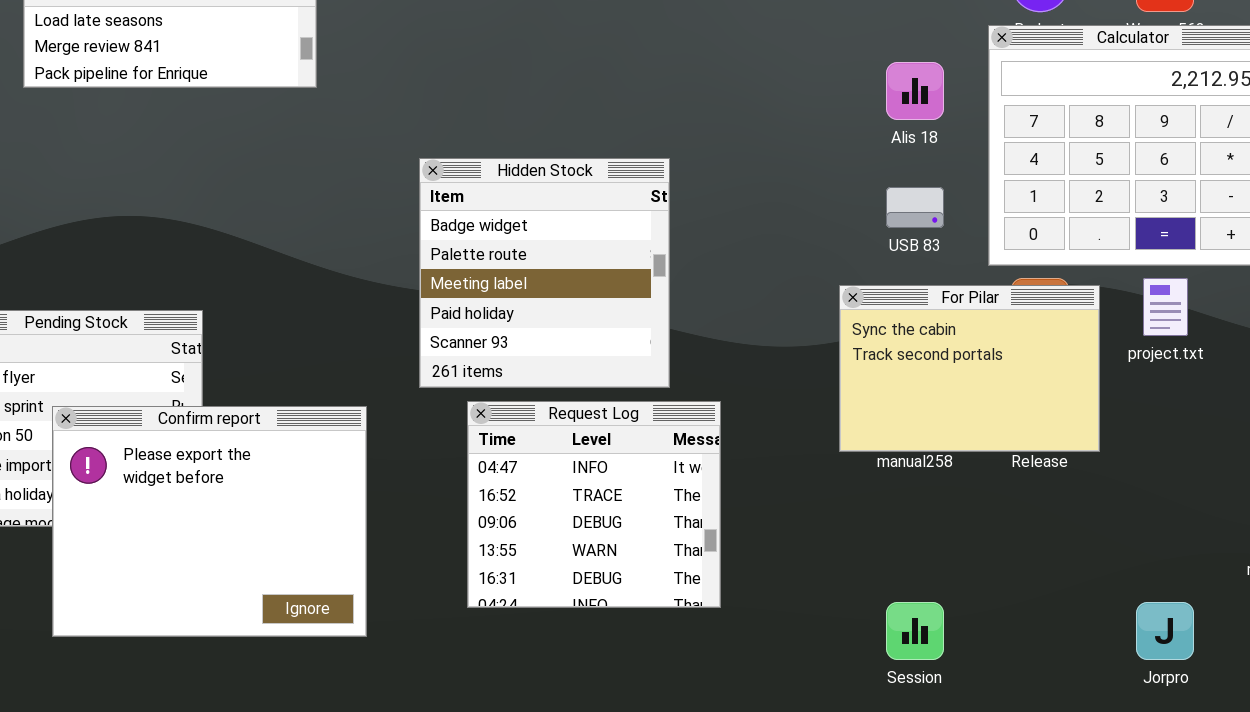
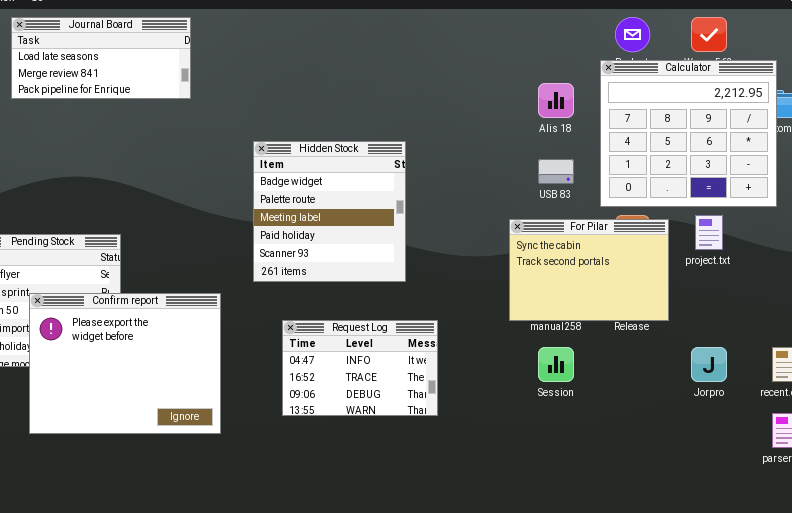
Request Log: [467,401,721,608] -> [282,320,438,416], resized
Session: [886,602,944,660] -> [538,347,574,382], moved
Jorpro: [1136,602,1194,660] -> [691,347,727,382], moved

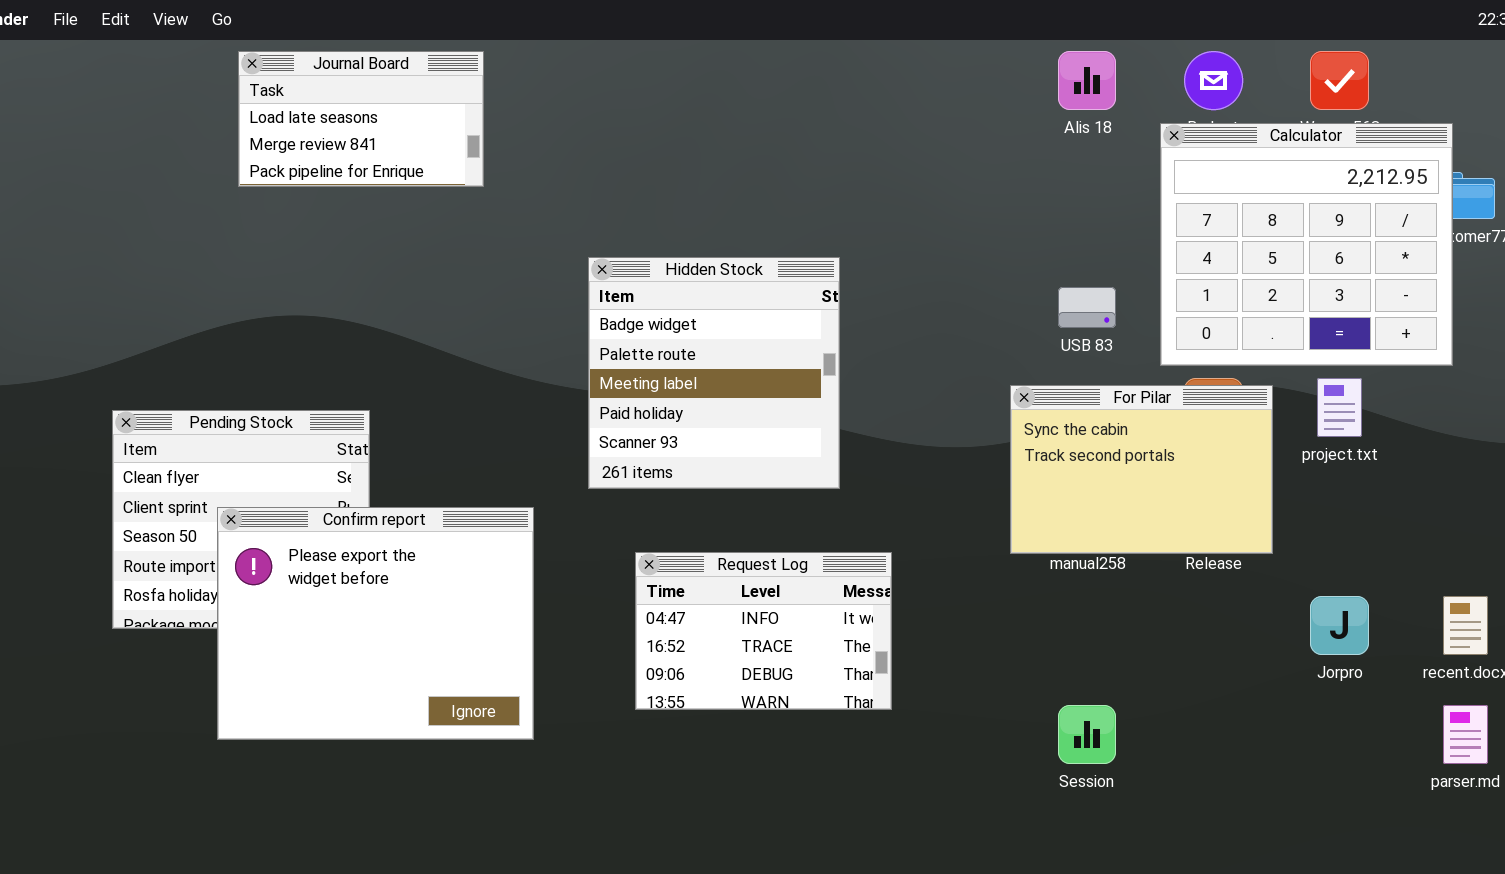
Journal Board: [11,17,191,99] -> [238,51,484,187], resized
Alis 18: [538,83,574,118] -> [1058,51,1116,110], moved
Session: [538,347,574,382] -> [1058,705,1116,764], moved

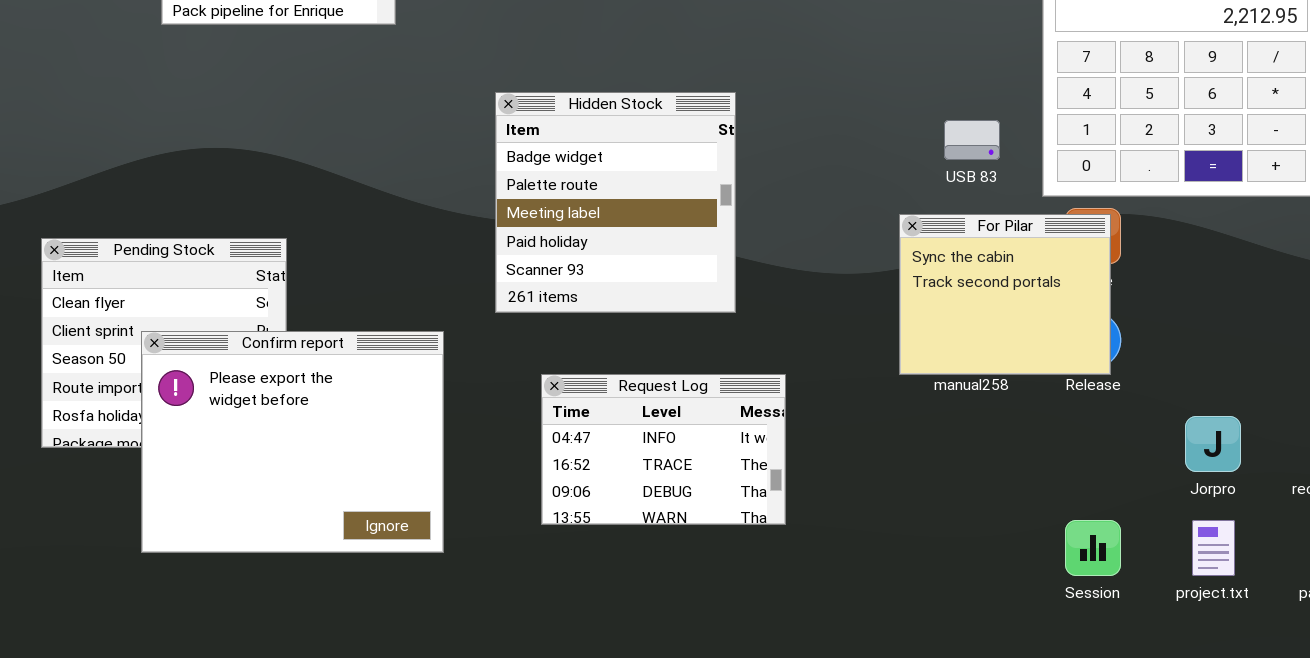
project.txt: [1317,378,1362,437] -> [1192,520,1235,576], moved
For Pilar: [1010,385,1273,554] -> [899,214,1111,375], resized
Session: [1058,705,1116,764] -> [1065,520,1121,576], moved

